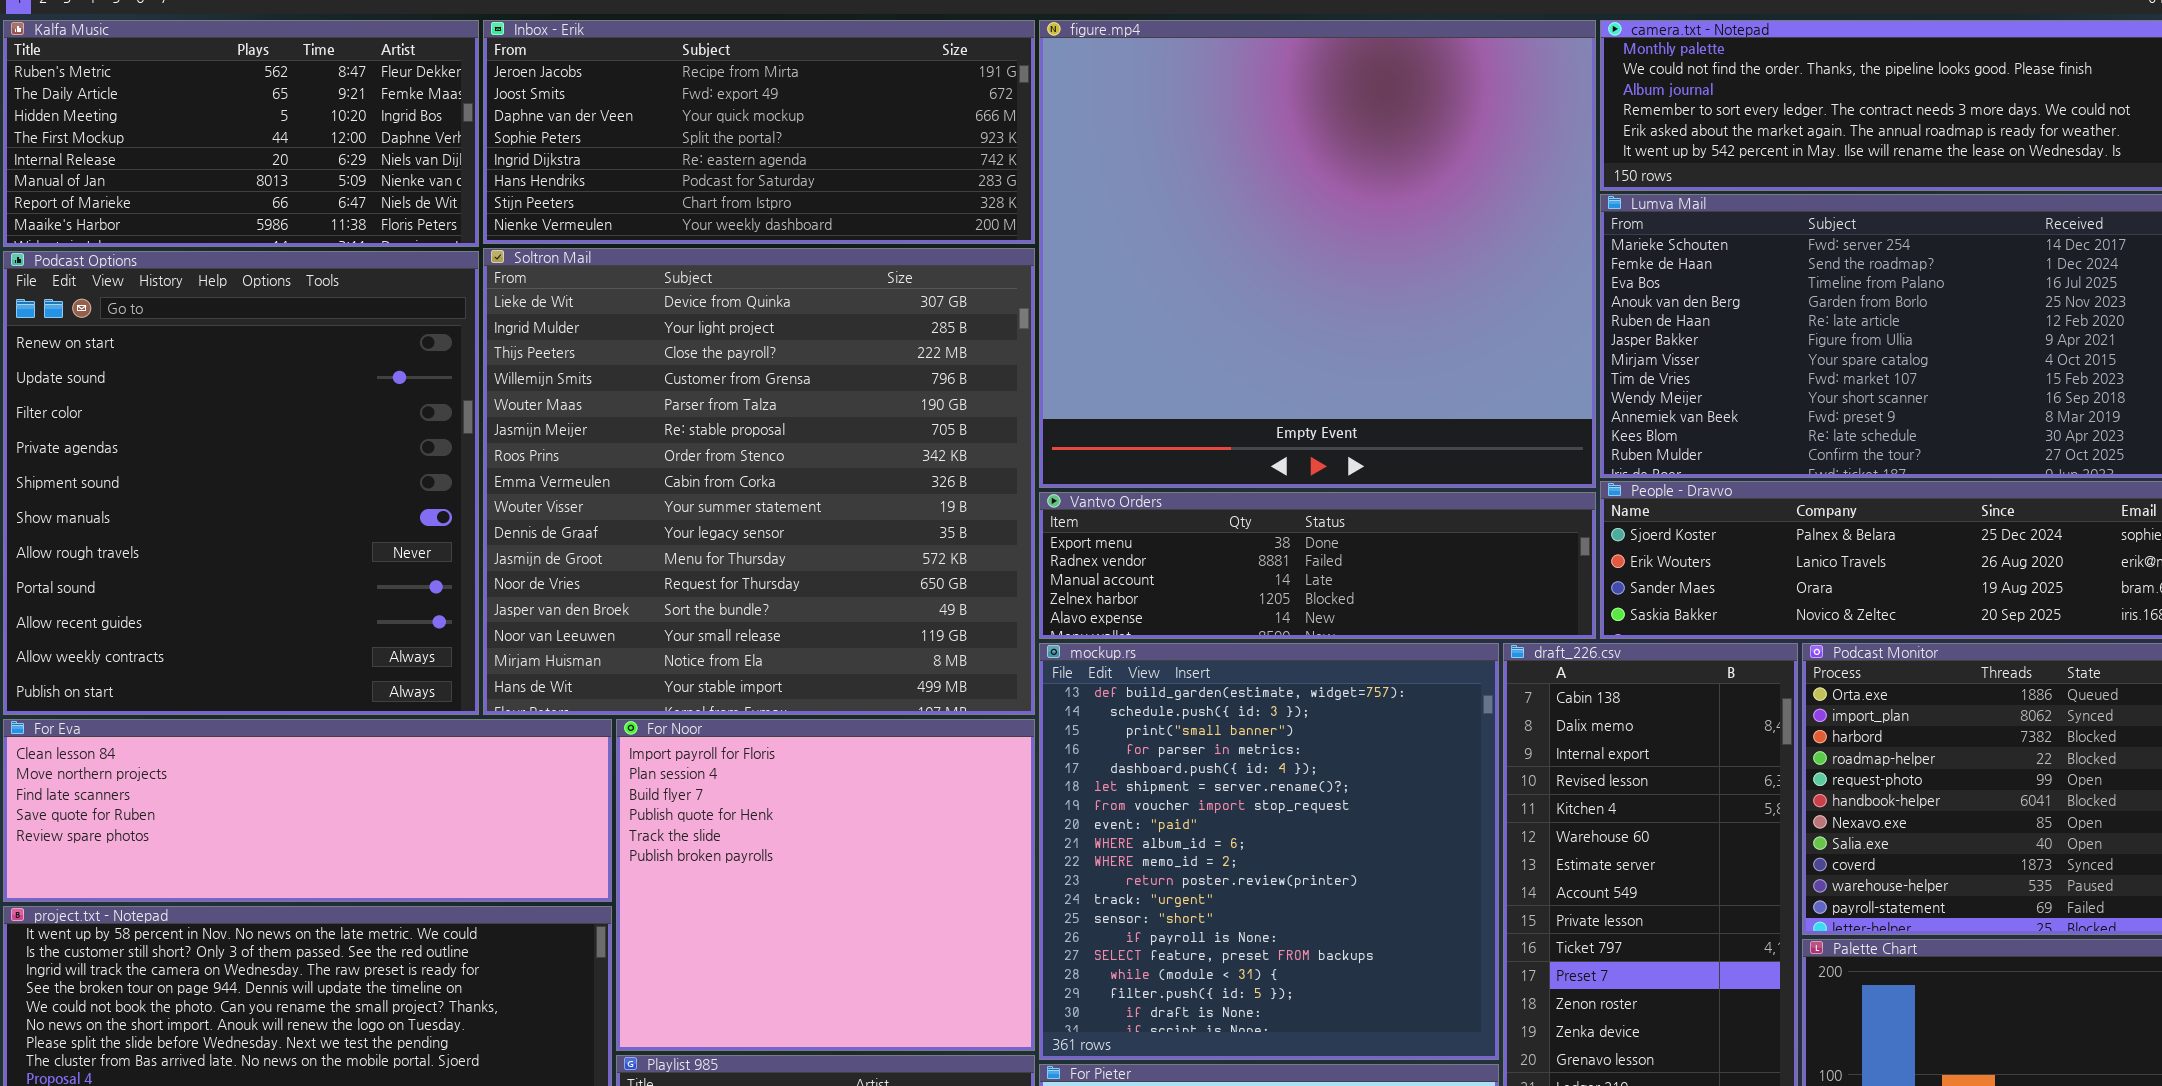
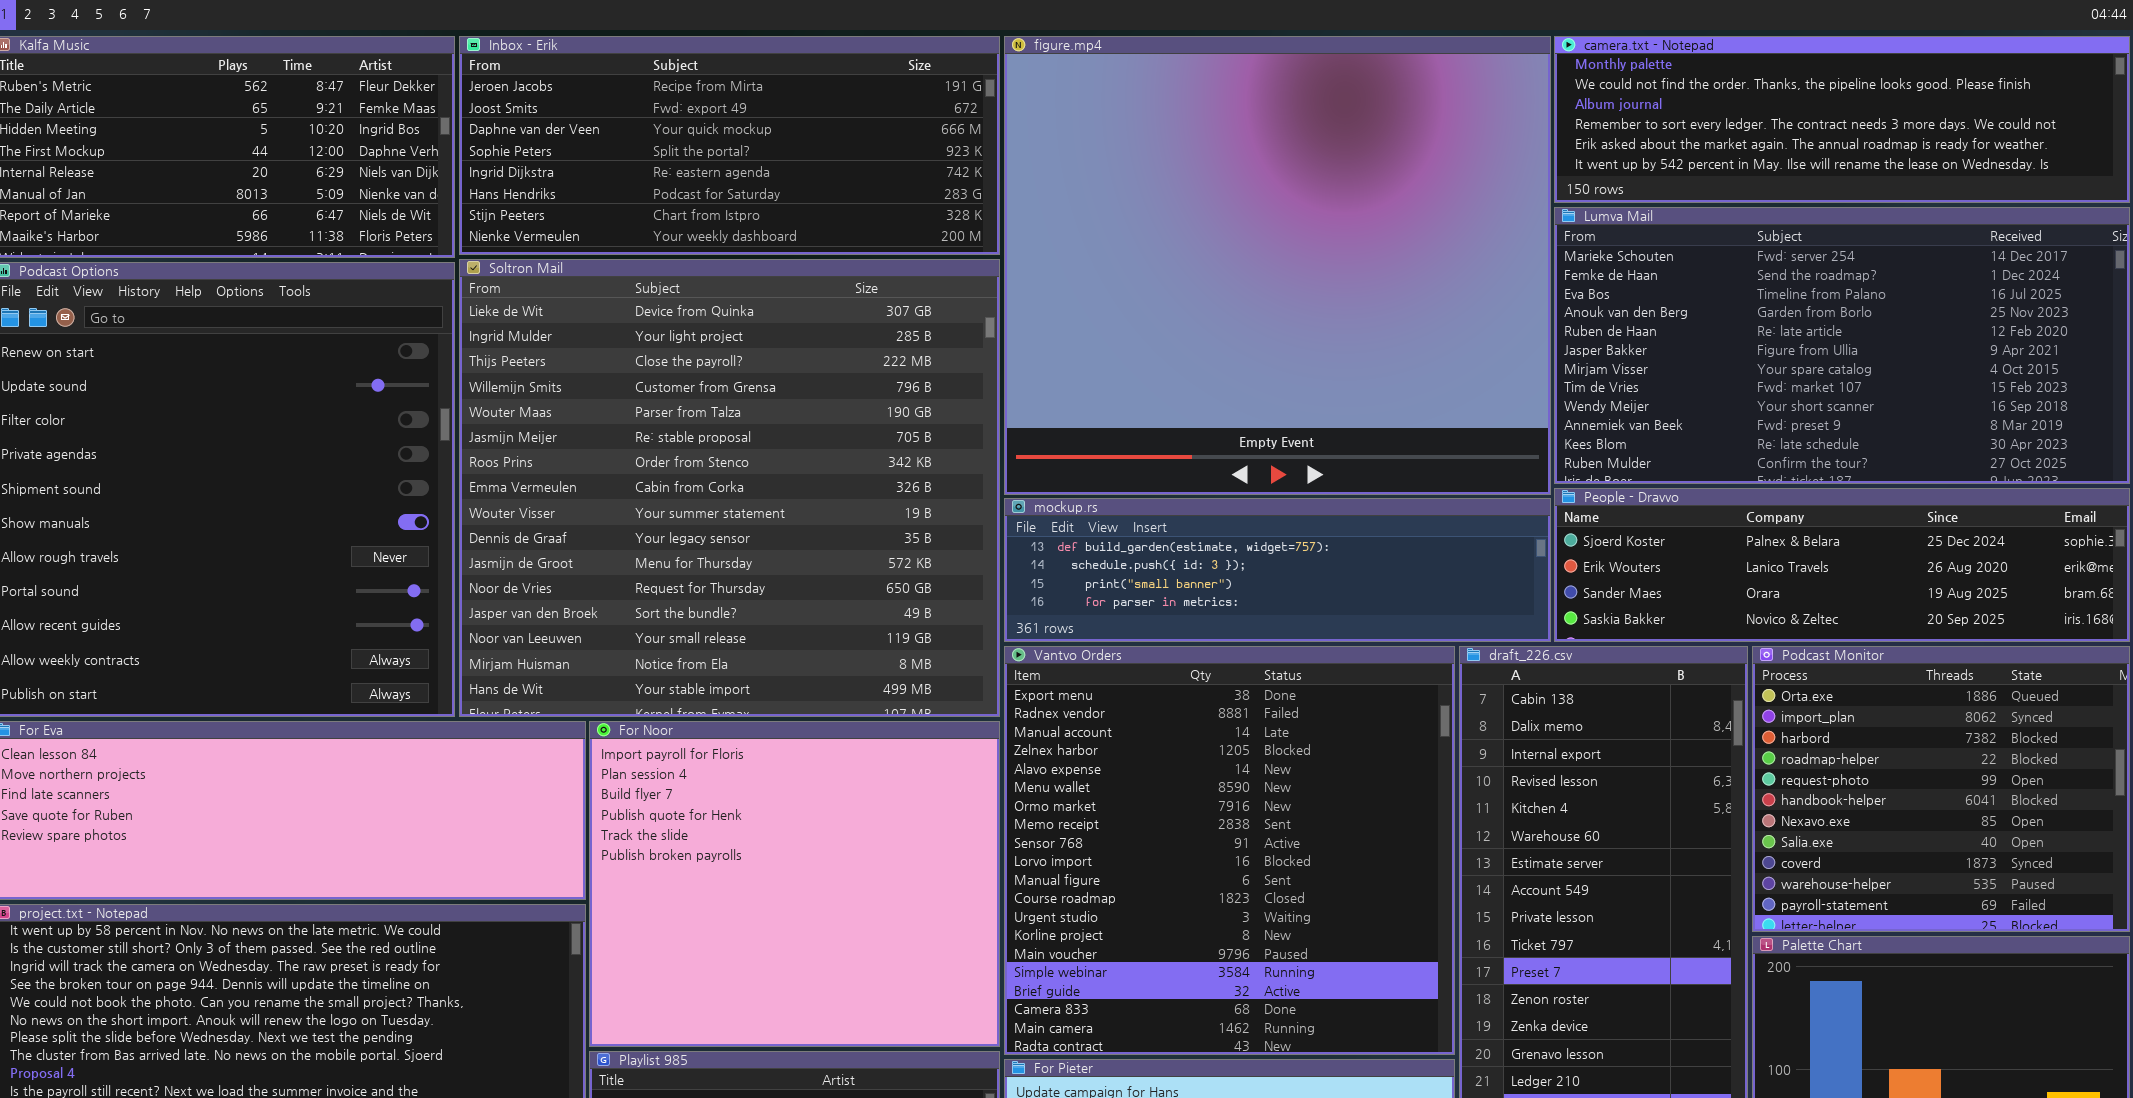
Vantvo Orders: [1039,492,1596,639] -> [1004,646,1455,1055], moved, resized
mockup.rs: [1039,643,1499,1060] -> [1004,498,1551,642], moved, resized

